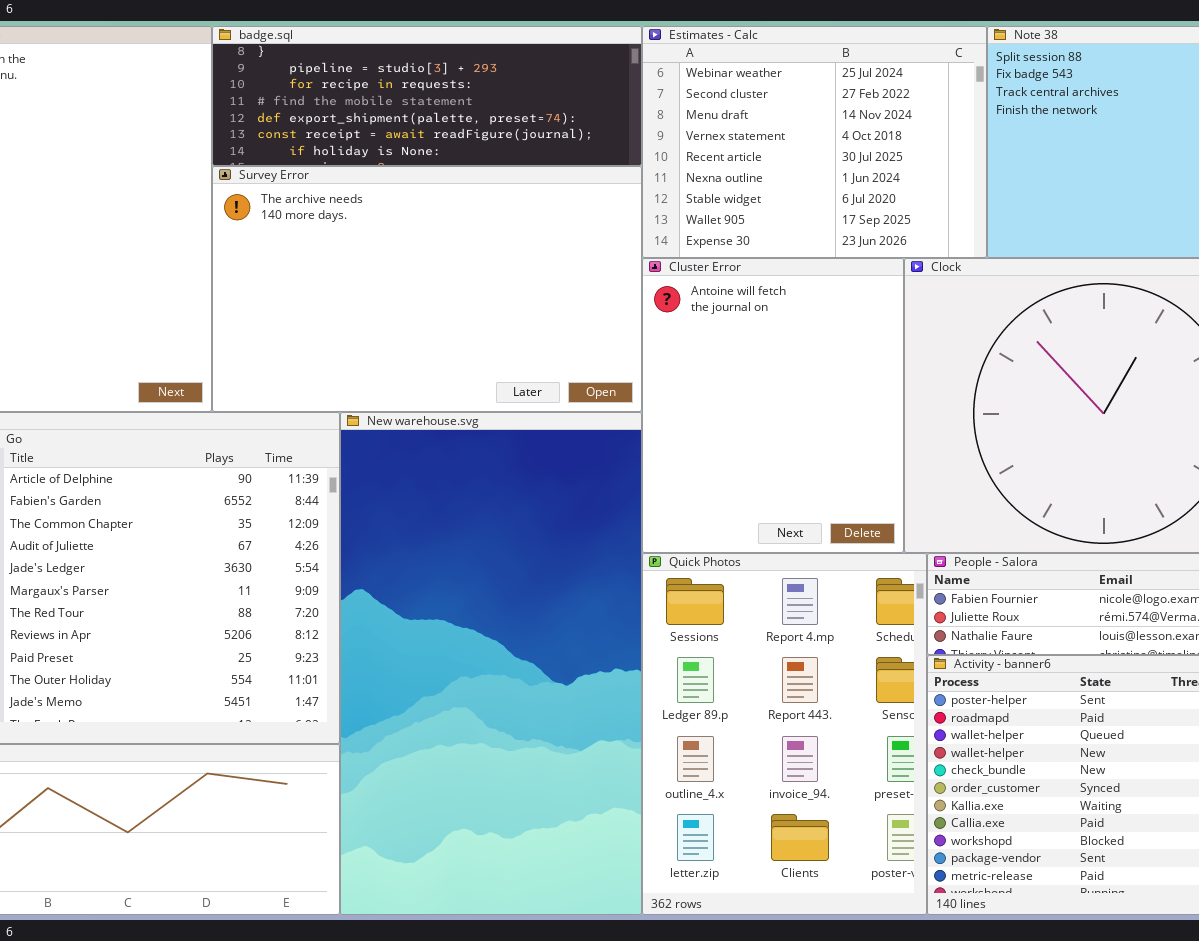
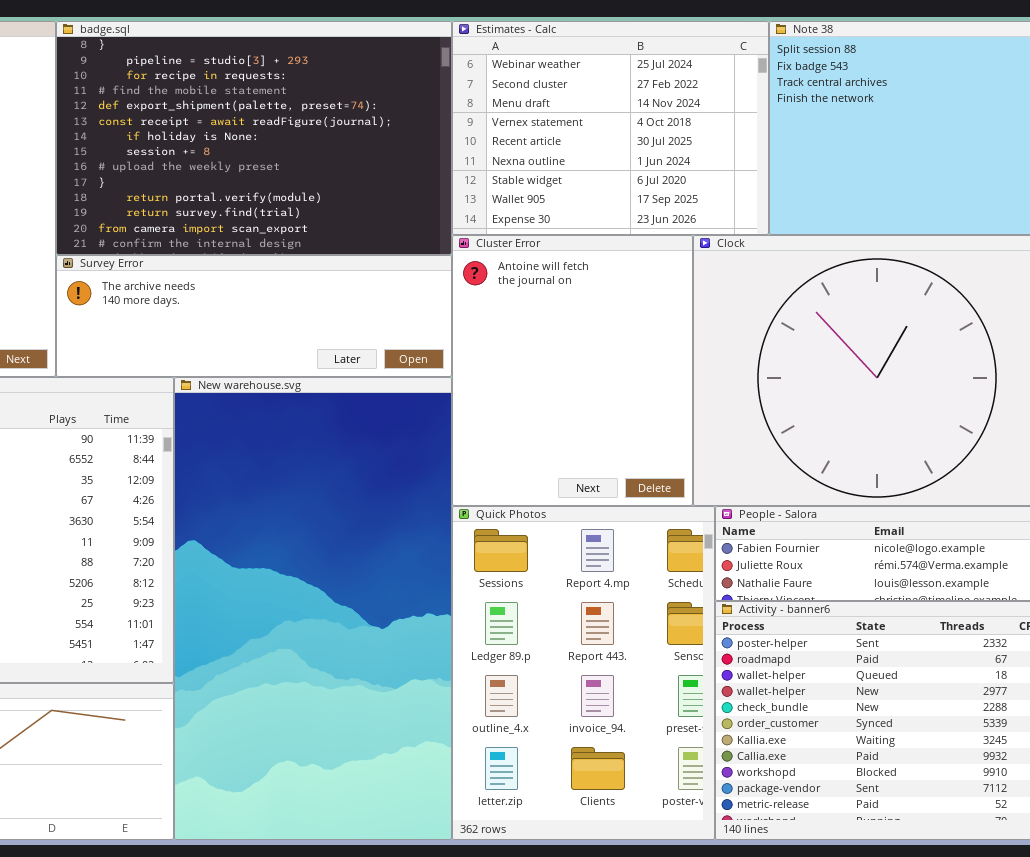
badge.sql: [212,26,642,166] -> [56,21,452,255], resized
Survey Error: [212,166,642,412] -> [56,255,452,377], resized

